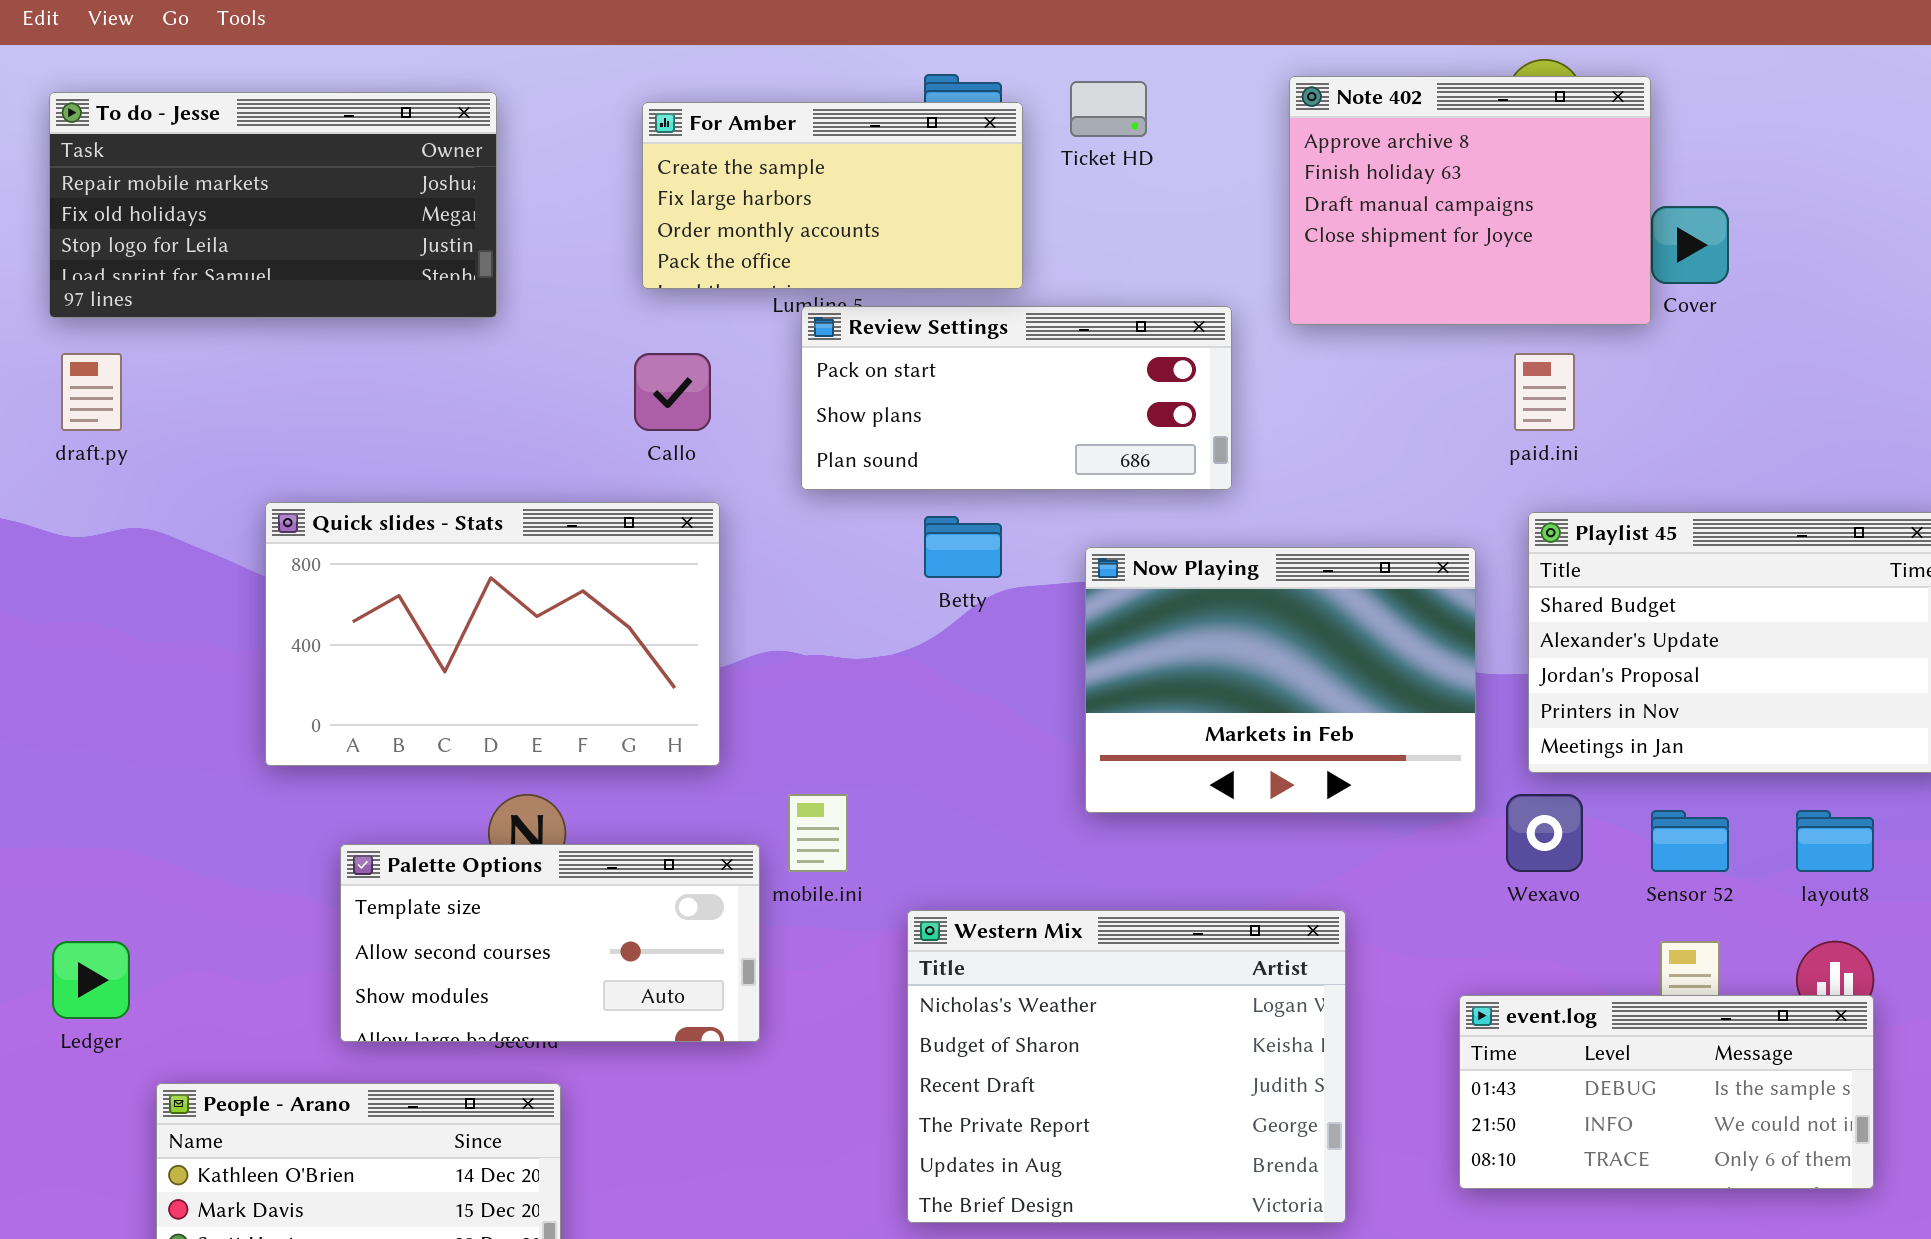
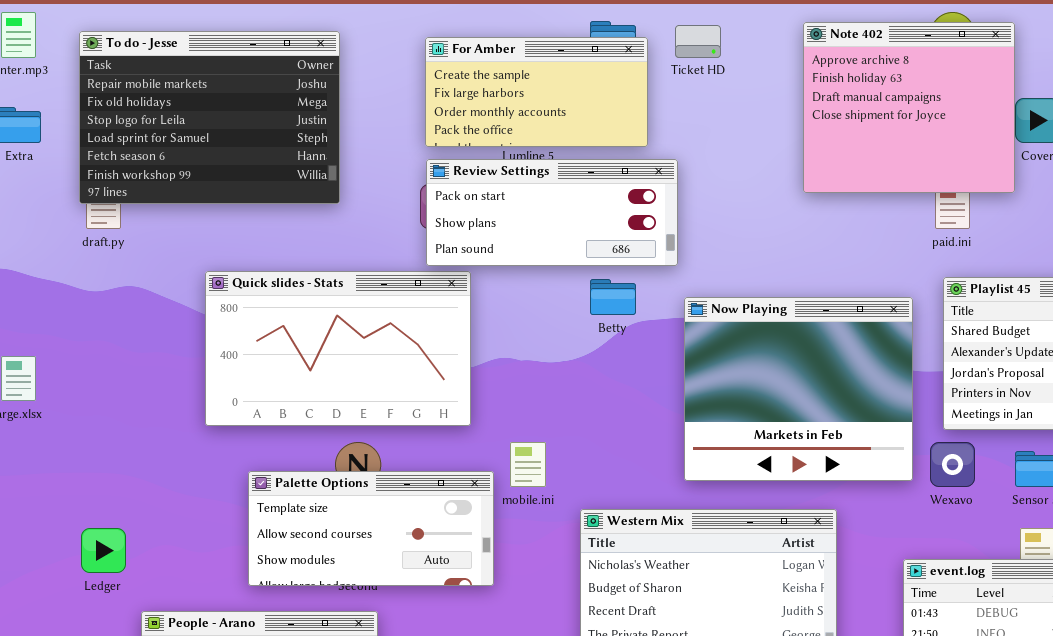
Note 402: [1289,76,1651,325] -> [803,22,1015,193], resized
To do - Jesse: [49,92,497,318] -> [79,31,340,204], resized
Review Settings: [801,306,1232,490] -> [426,159,678,266], moved
Now Playing: [1085,547,1476,813] -> [684,297,913,481], resized

